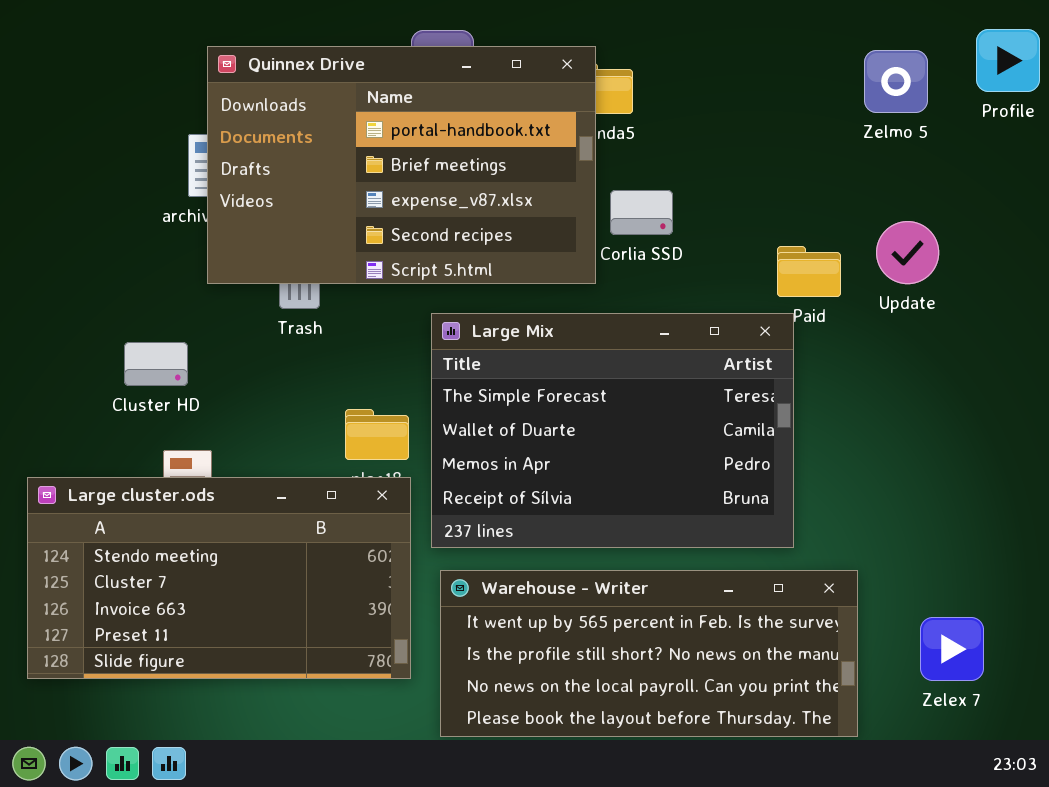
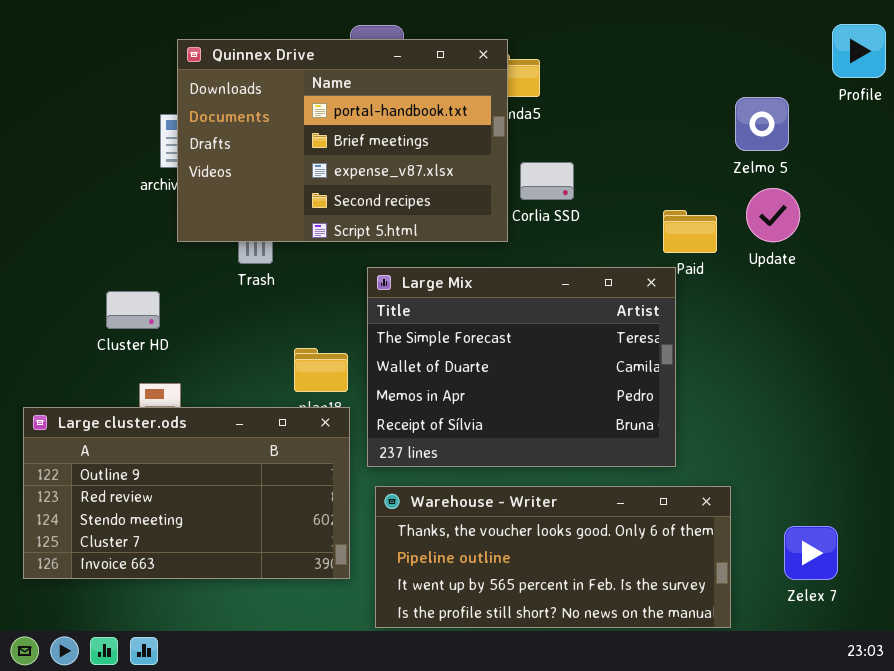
Zelmo 5: [864,50,928,113] -> [735,97,789,151], moved
Large cluster.ods: [27,477,411,679] -> [23,407,350,579], scrolled up 2 rows
Warehouse - Writer: [440,570,858,737] -> [375,486,731,628], scrolled up 2 rows

